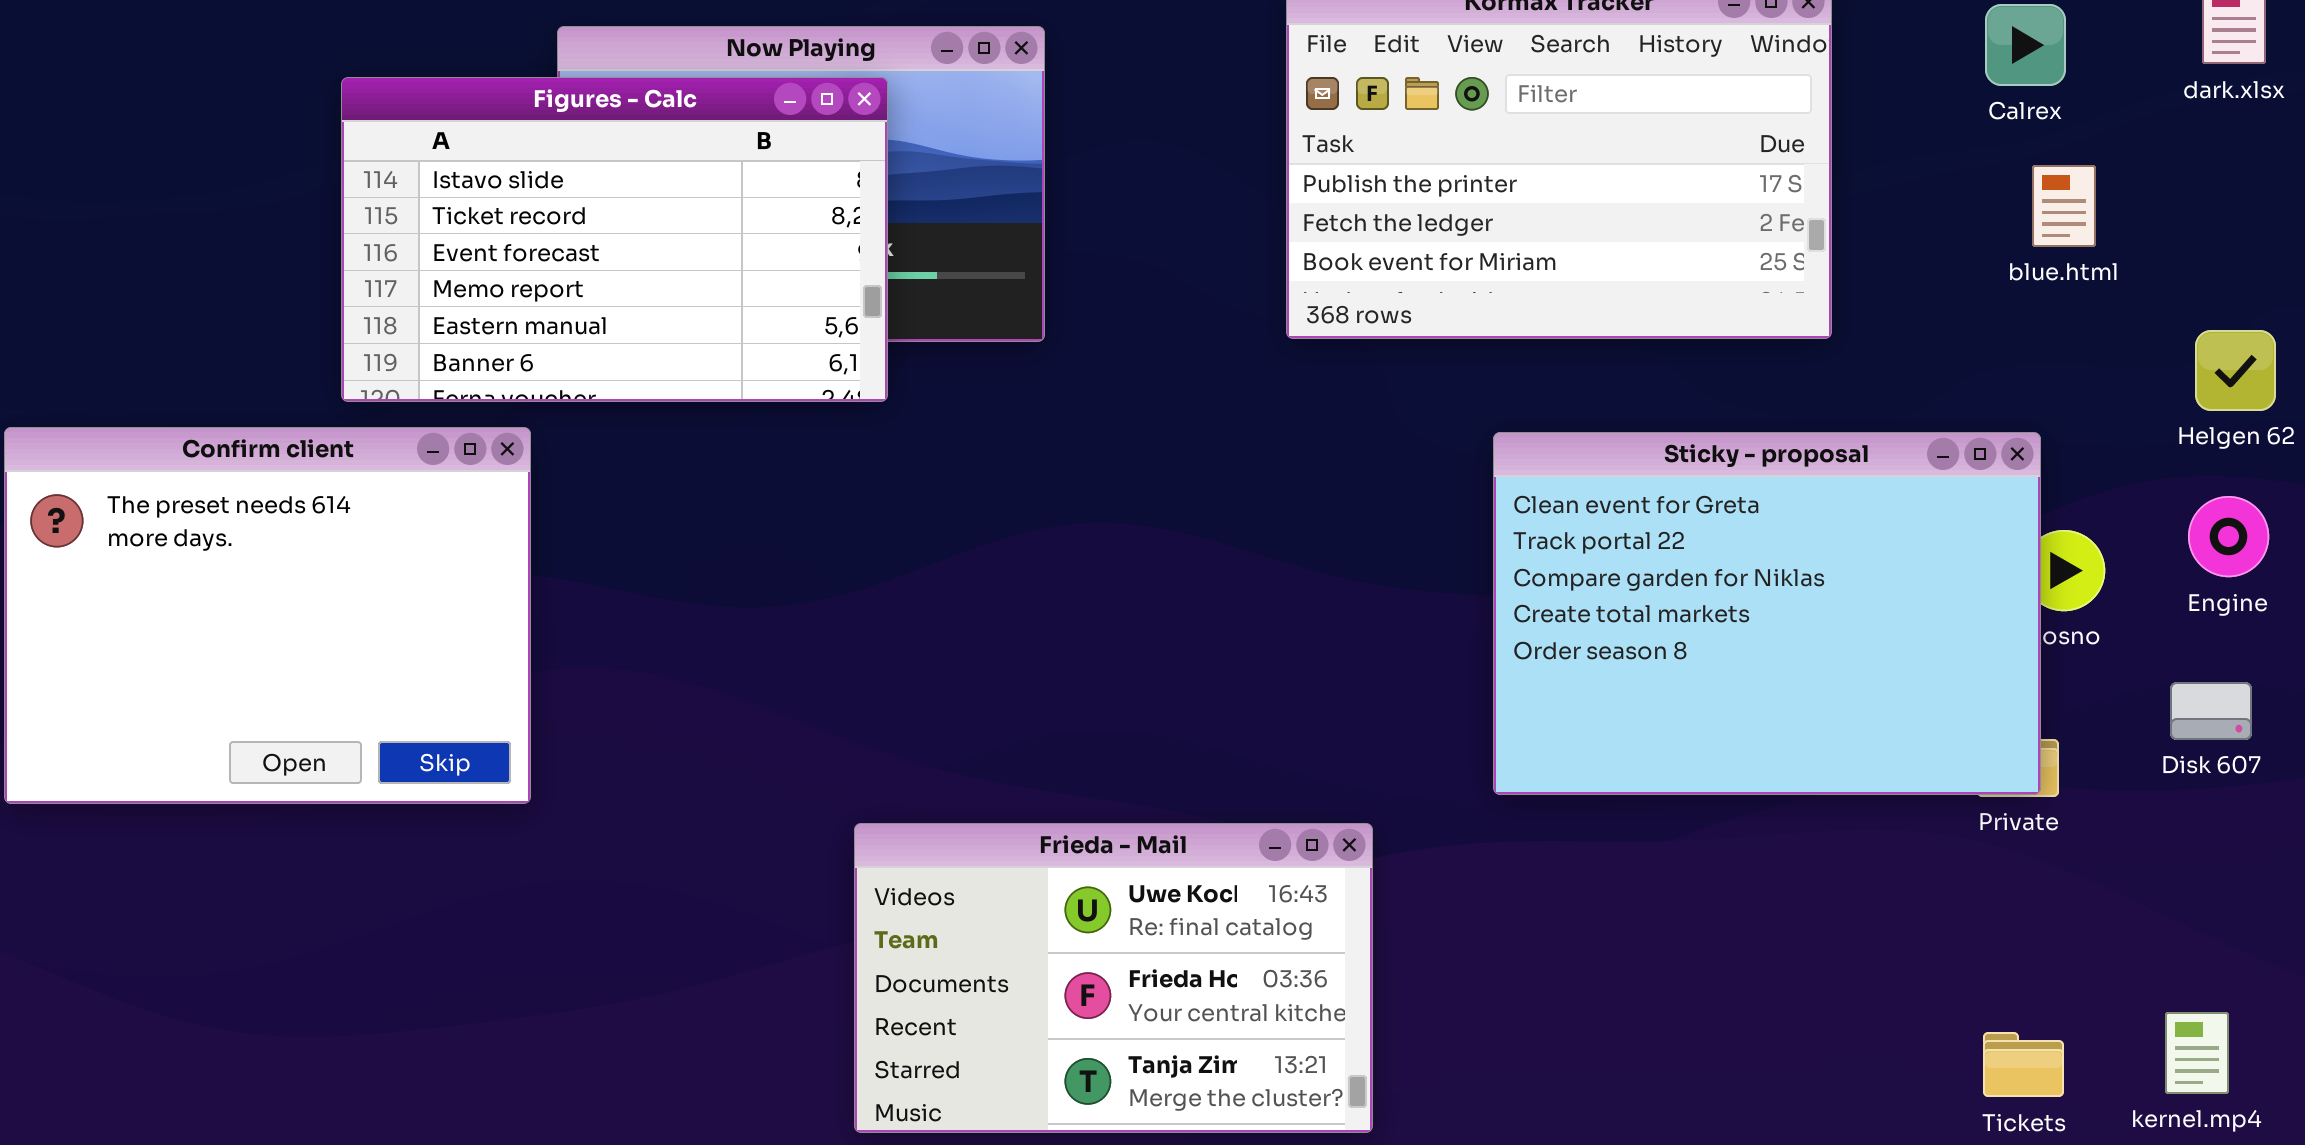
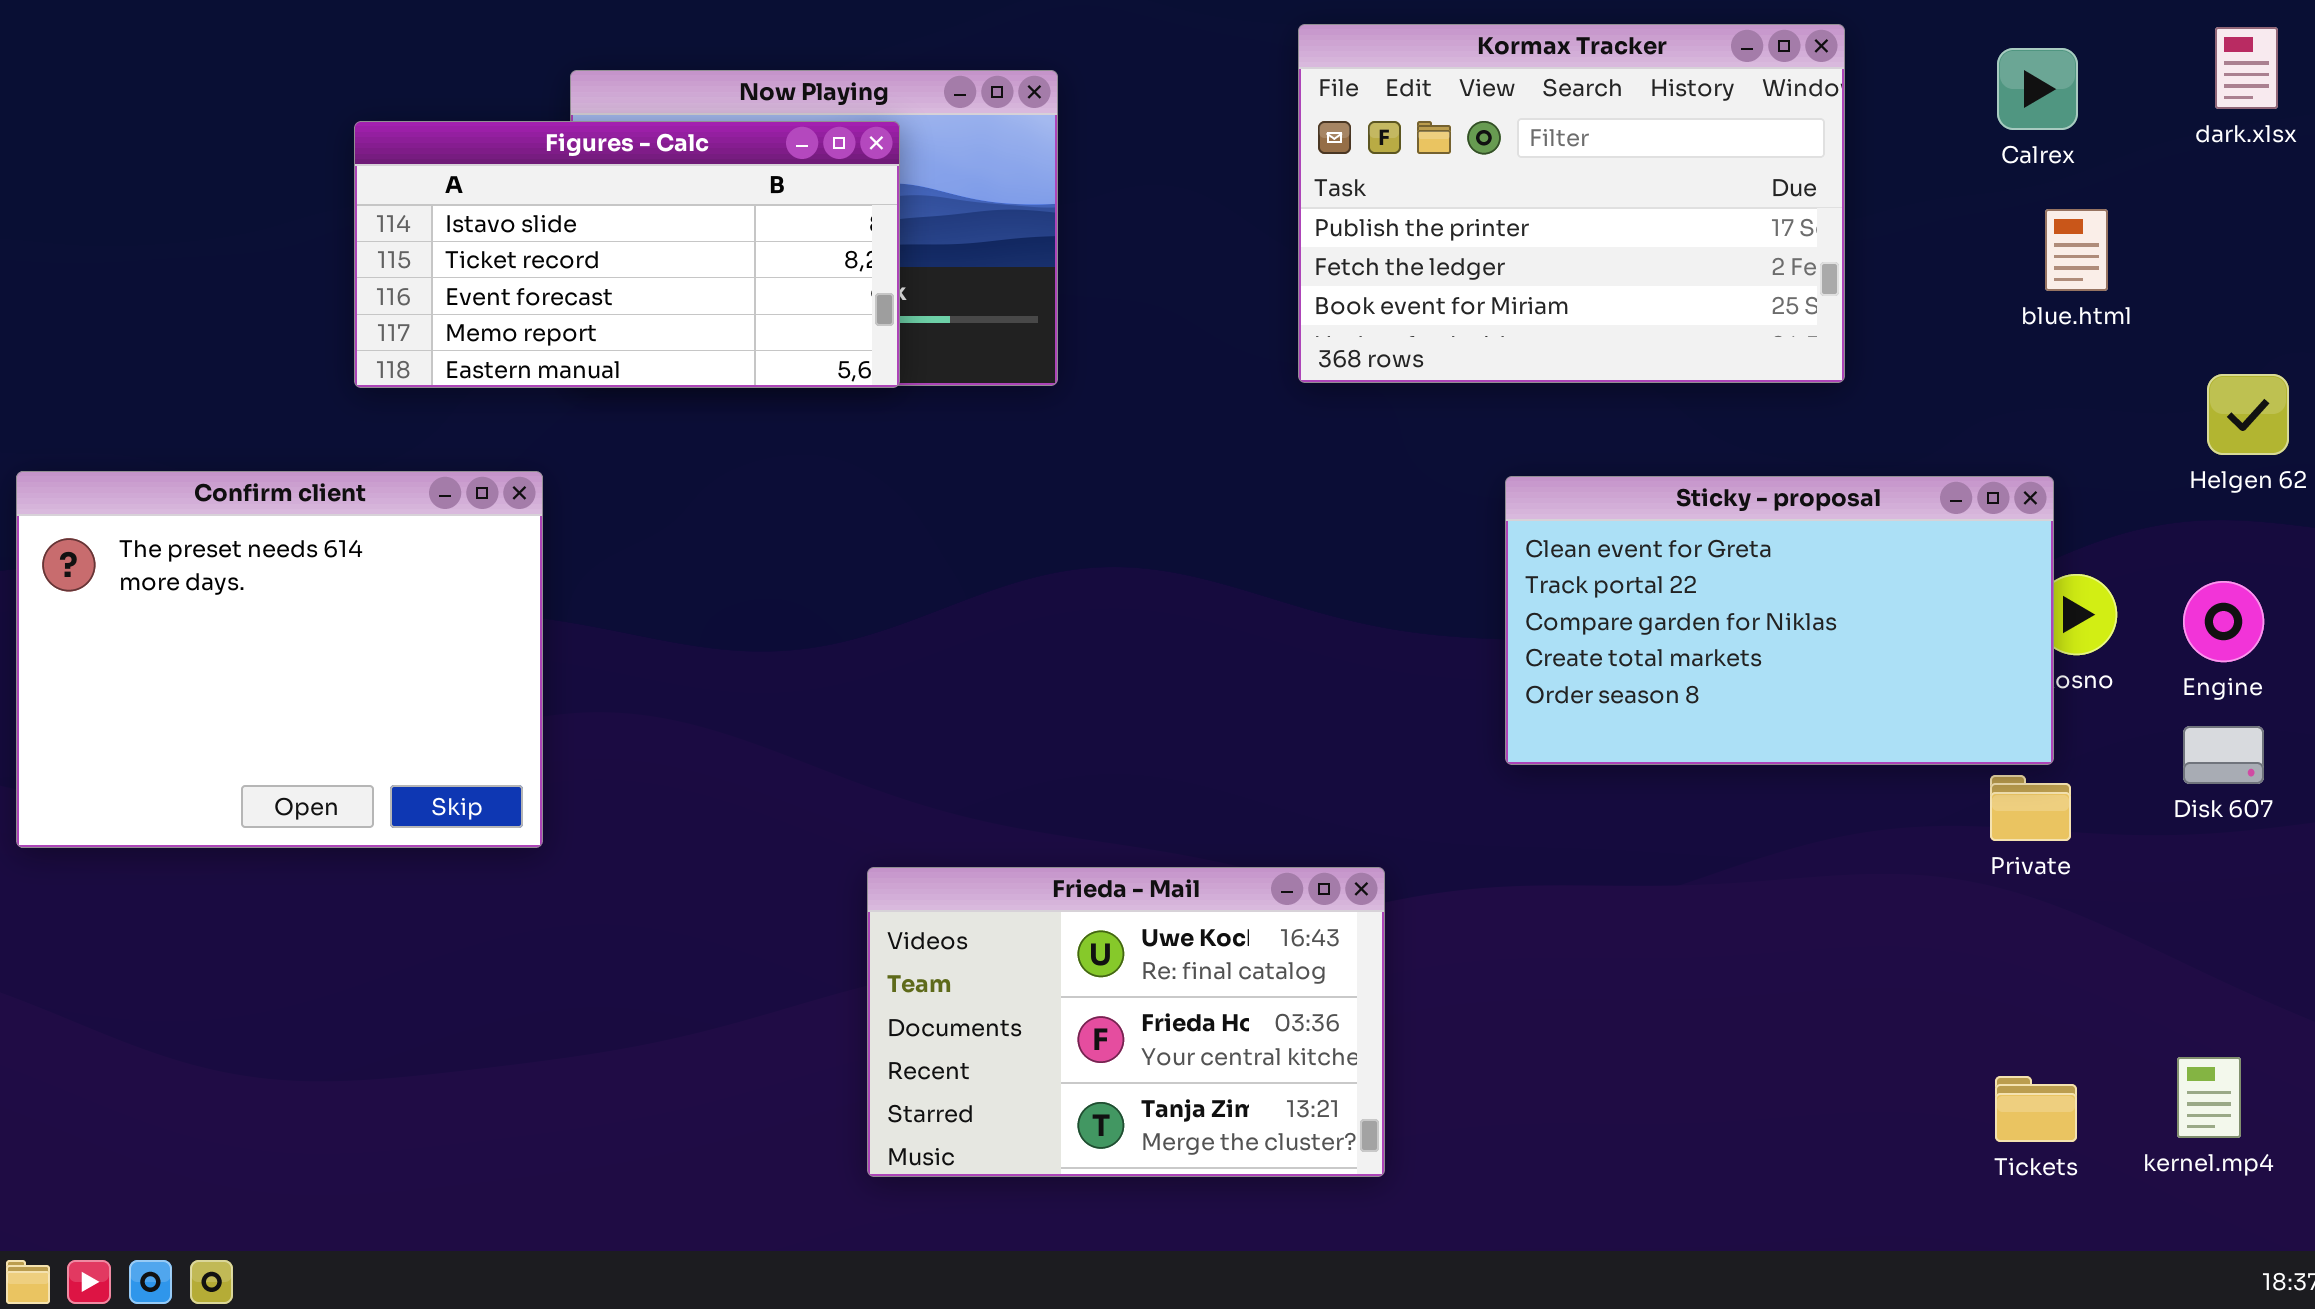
Figures - Calc: [341,77,888,402] -> [354,121,900,388], resized
Sticky - proposal: [1493,432,2041,795] -> [1505,476,2054,765], resized
Engine: [2188,496,2269,577] -> [2183,581,2264,662], moved

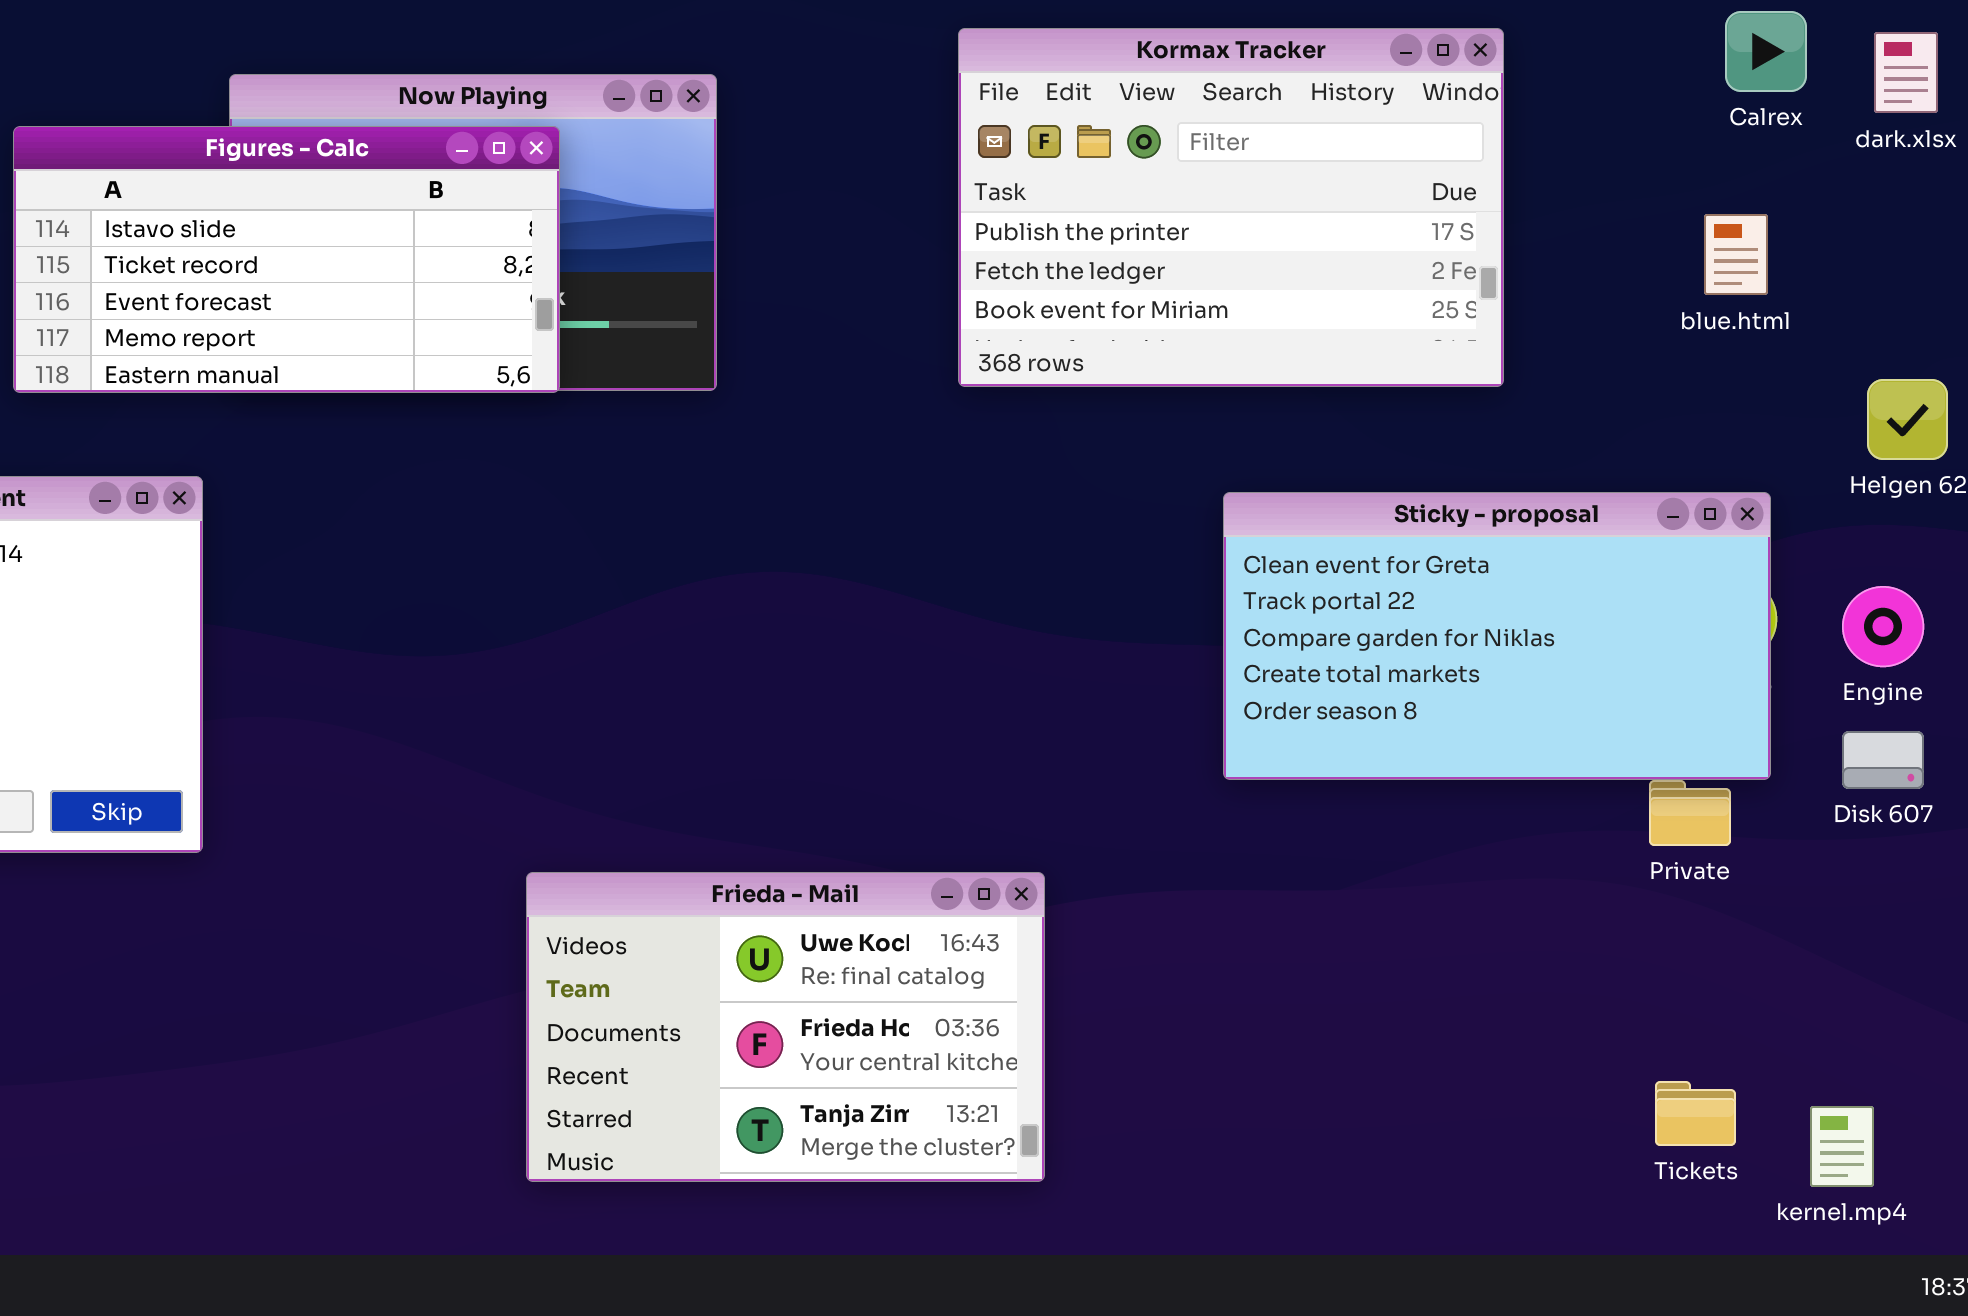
Calrex: [1997,48,2078,130] -> [1725,11,1807,92], moved
Sticky - proposal: [1505,476,2054,765] -> [1223,492,1771,780], moved
kernel.mp4: [2177,1057,2241,1138] -> [1810,1106,1874,1187], moved

